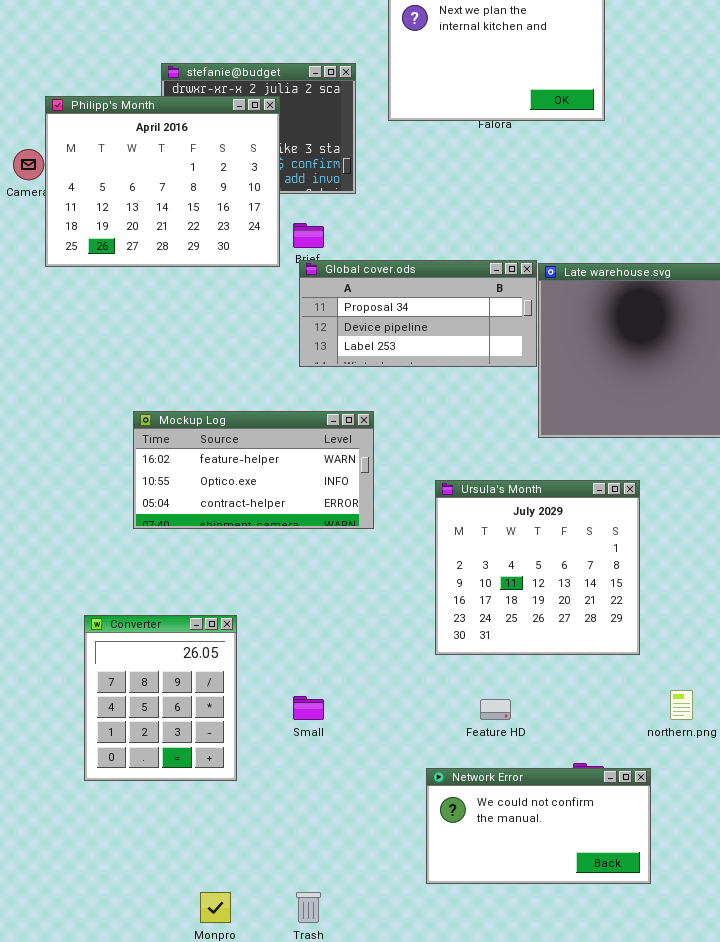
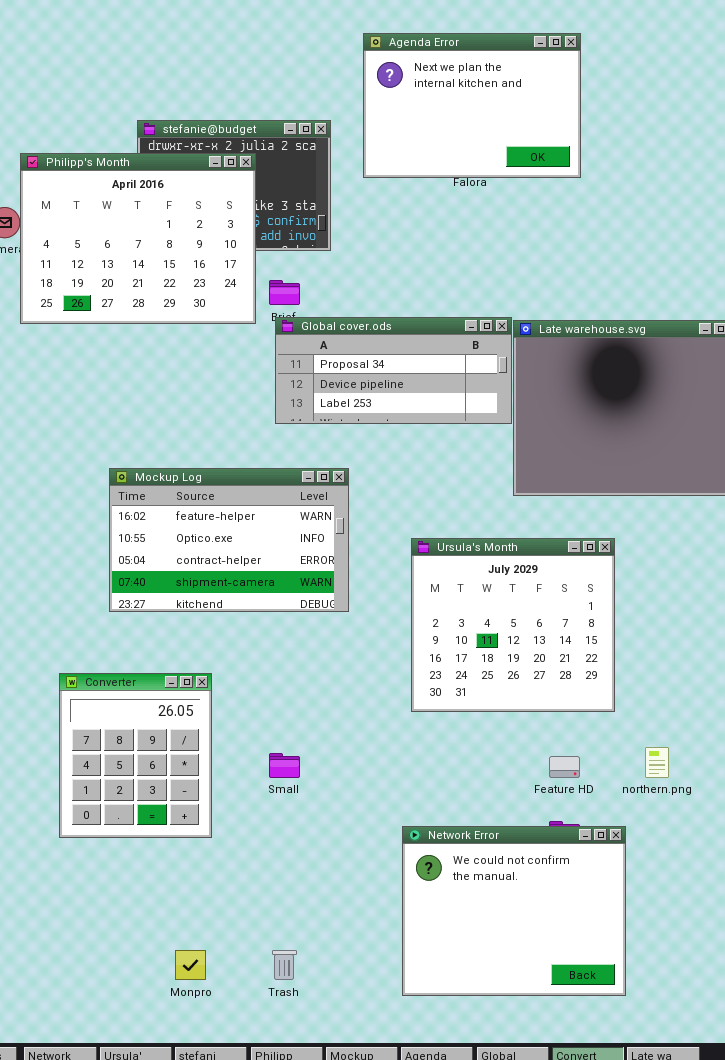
Mockup Log: [133,411,374,529] -> [109,468,349,612], resized
Feature HD: [480,699,511,720] -> [549,756,580,778], moved
Network Error: [426,768,651,884] -> [402,826,626,996], resized

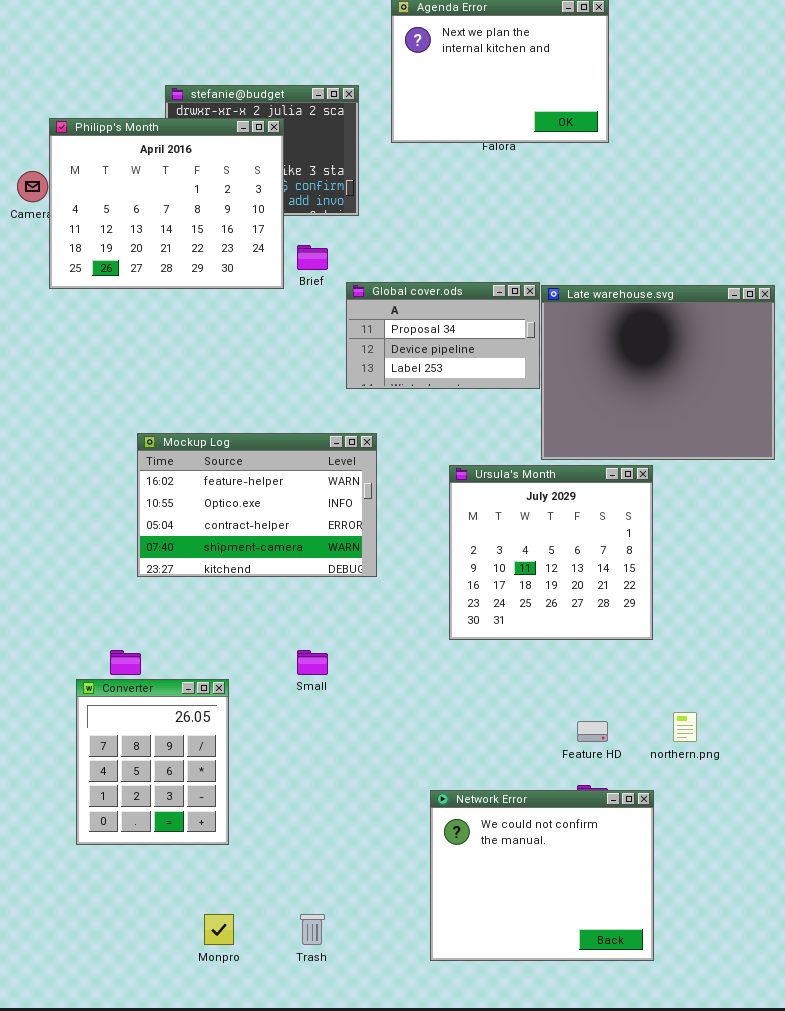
Global cover.ods: [275,317,512,424] -> [346,282,540,389], resized
Ursula's Month: [411,538,615,712] -> [449,465,653,640], moved
Converter: [59,673,212,838] -> [76,679,229,845], moved
Small: [269,753,300,778] -> [297,650,328,675], moved

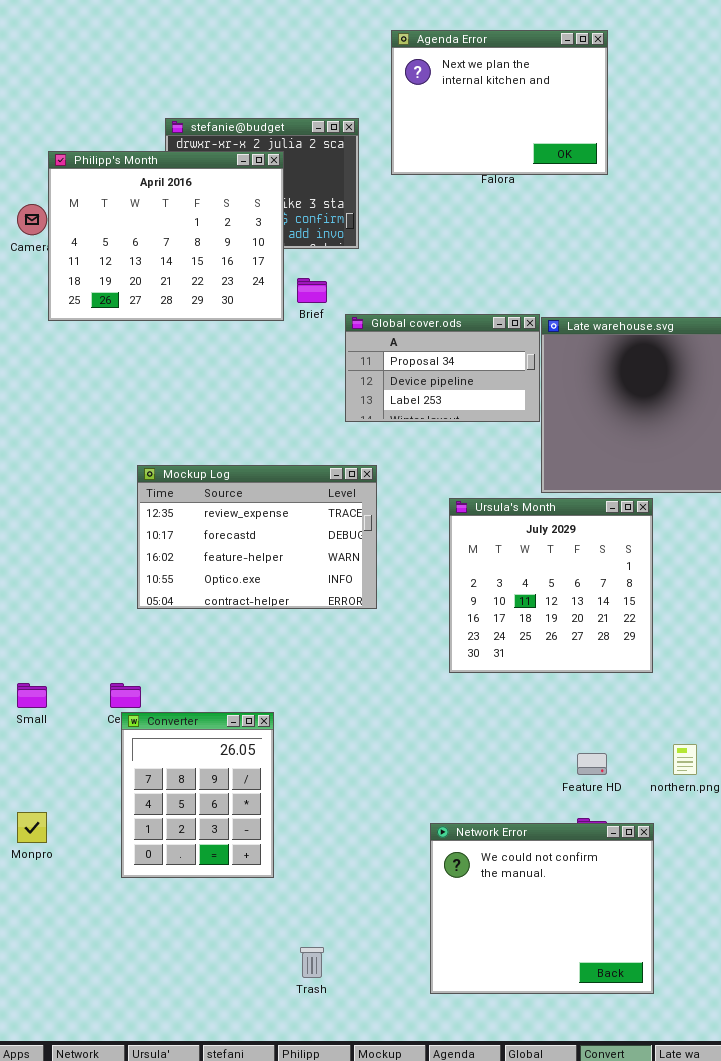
Mockup Log: [137,433,377,577] -> [137,465,377,609], scrolled up 2 rows
Small: [297,650,328,675] -> [17,683,47,708], moved
Converter: [76,679,229,845] -> [121,712,274,878], moved
Monpro: [204,914,234,945] -> [17,812,47,843], moved

